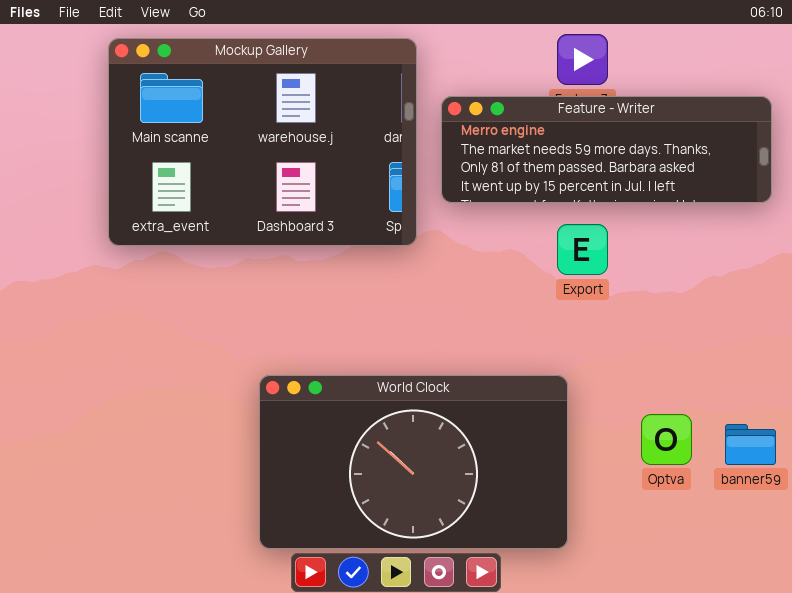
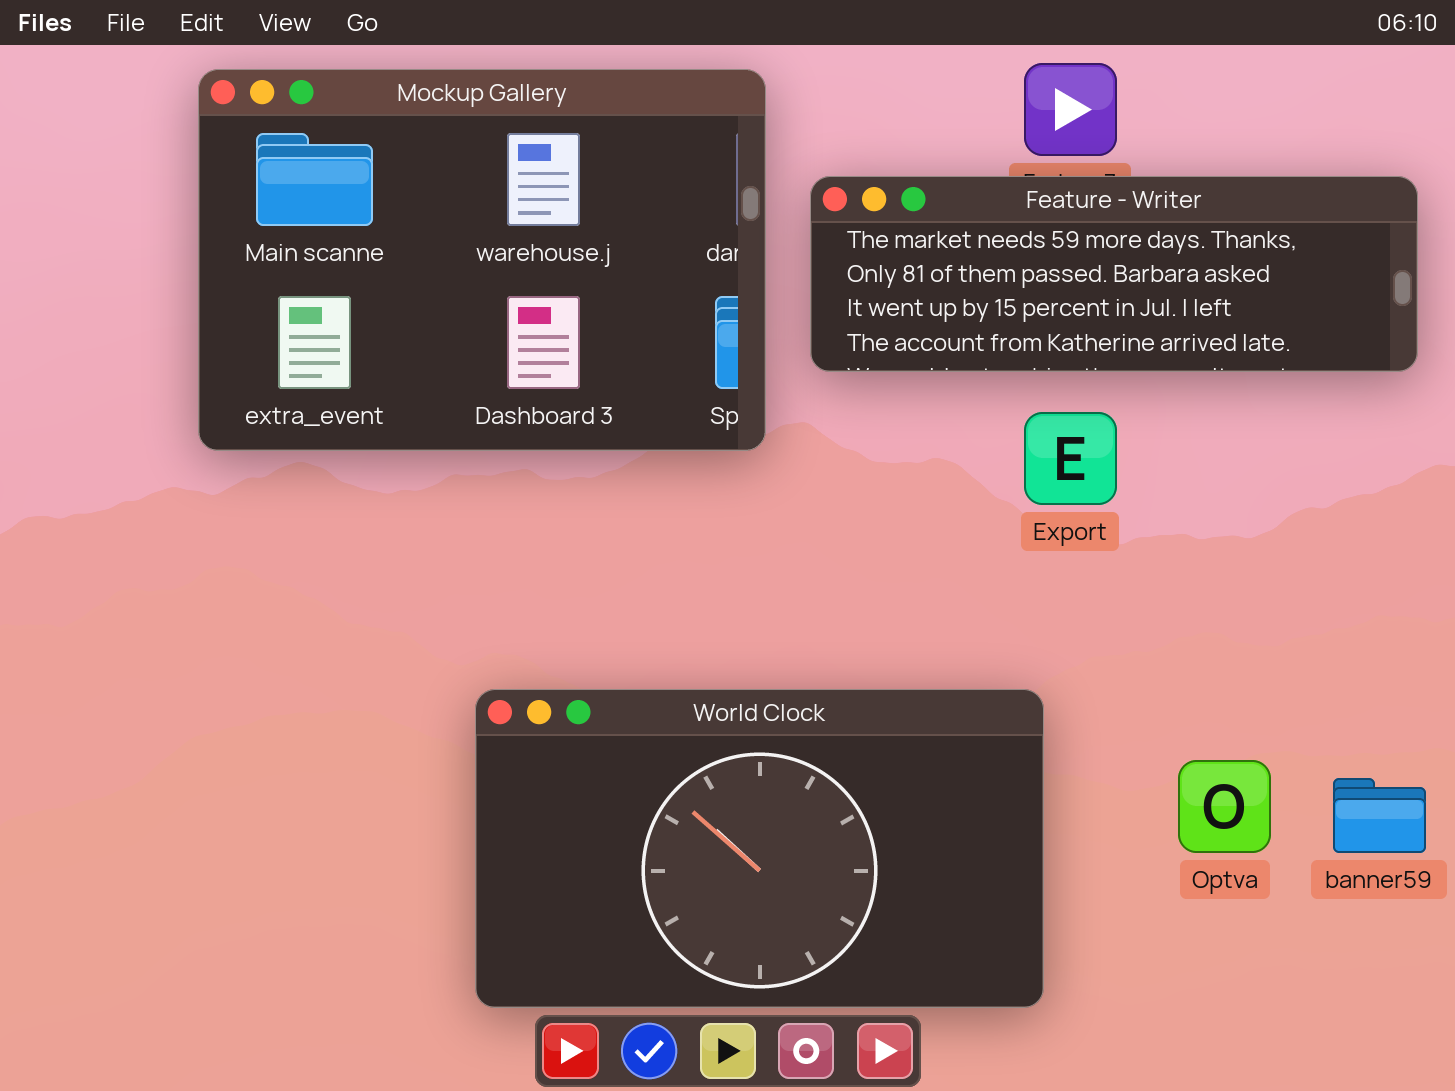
Feature - Writer: [441,96,772,203] -> [810,176,1418,372], scrolled down 1 row

